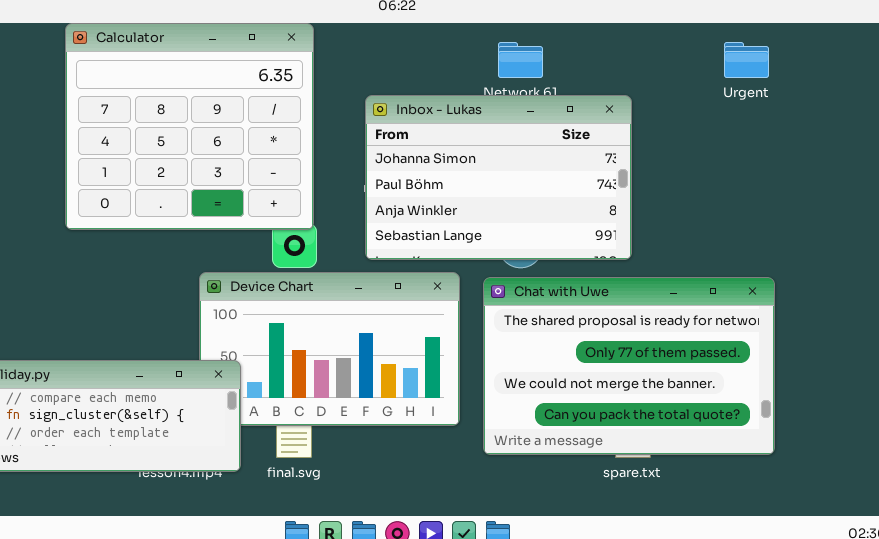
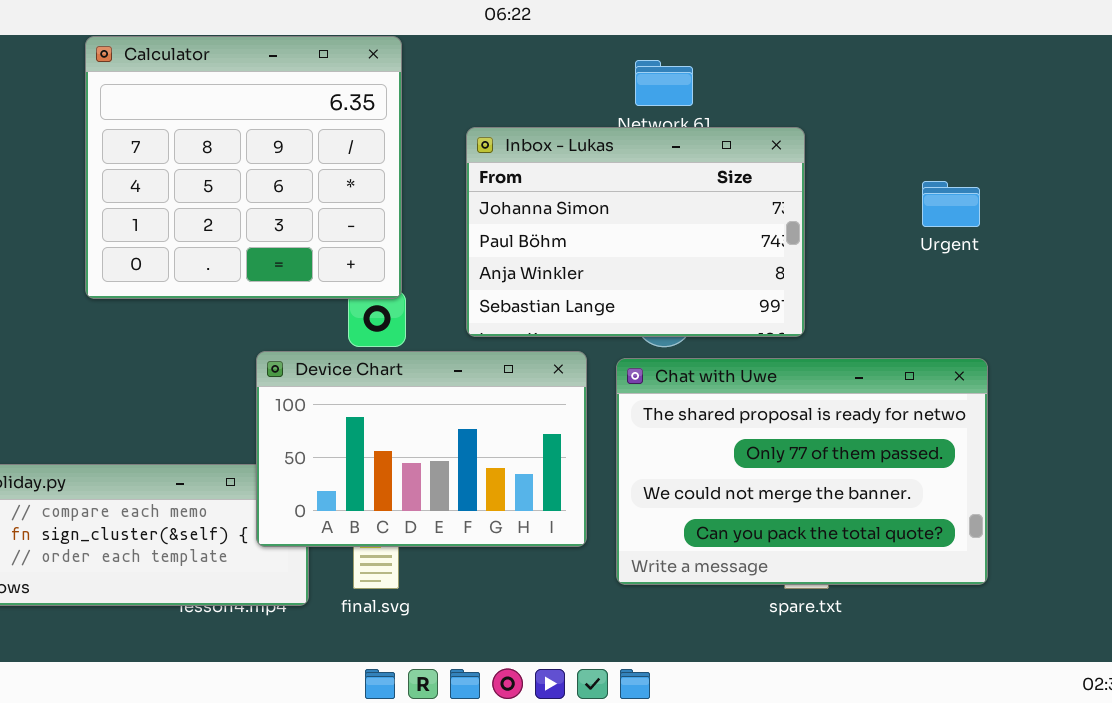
Urgent: [724,42,769,78] -> [922,181,980,227], moved
Device Chart: [199,272,460,426] -> [256,351,587,547], raised

